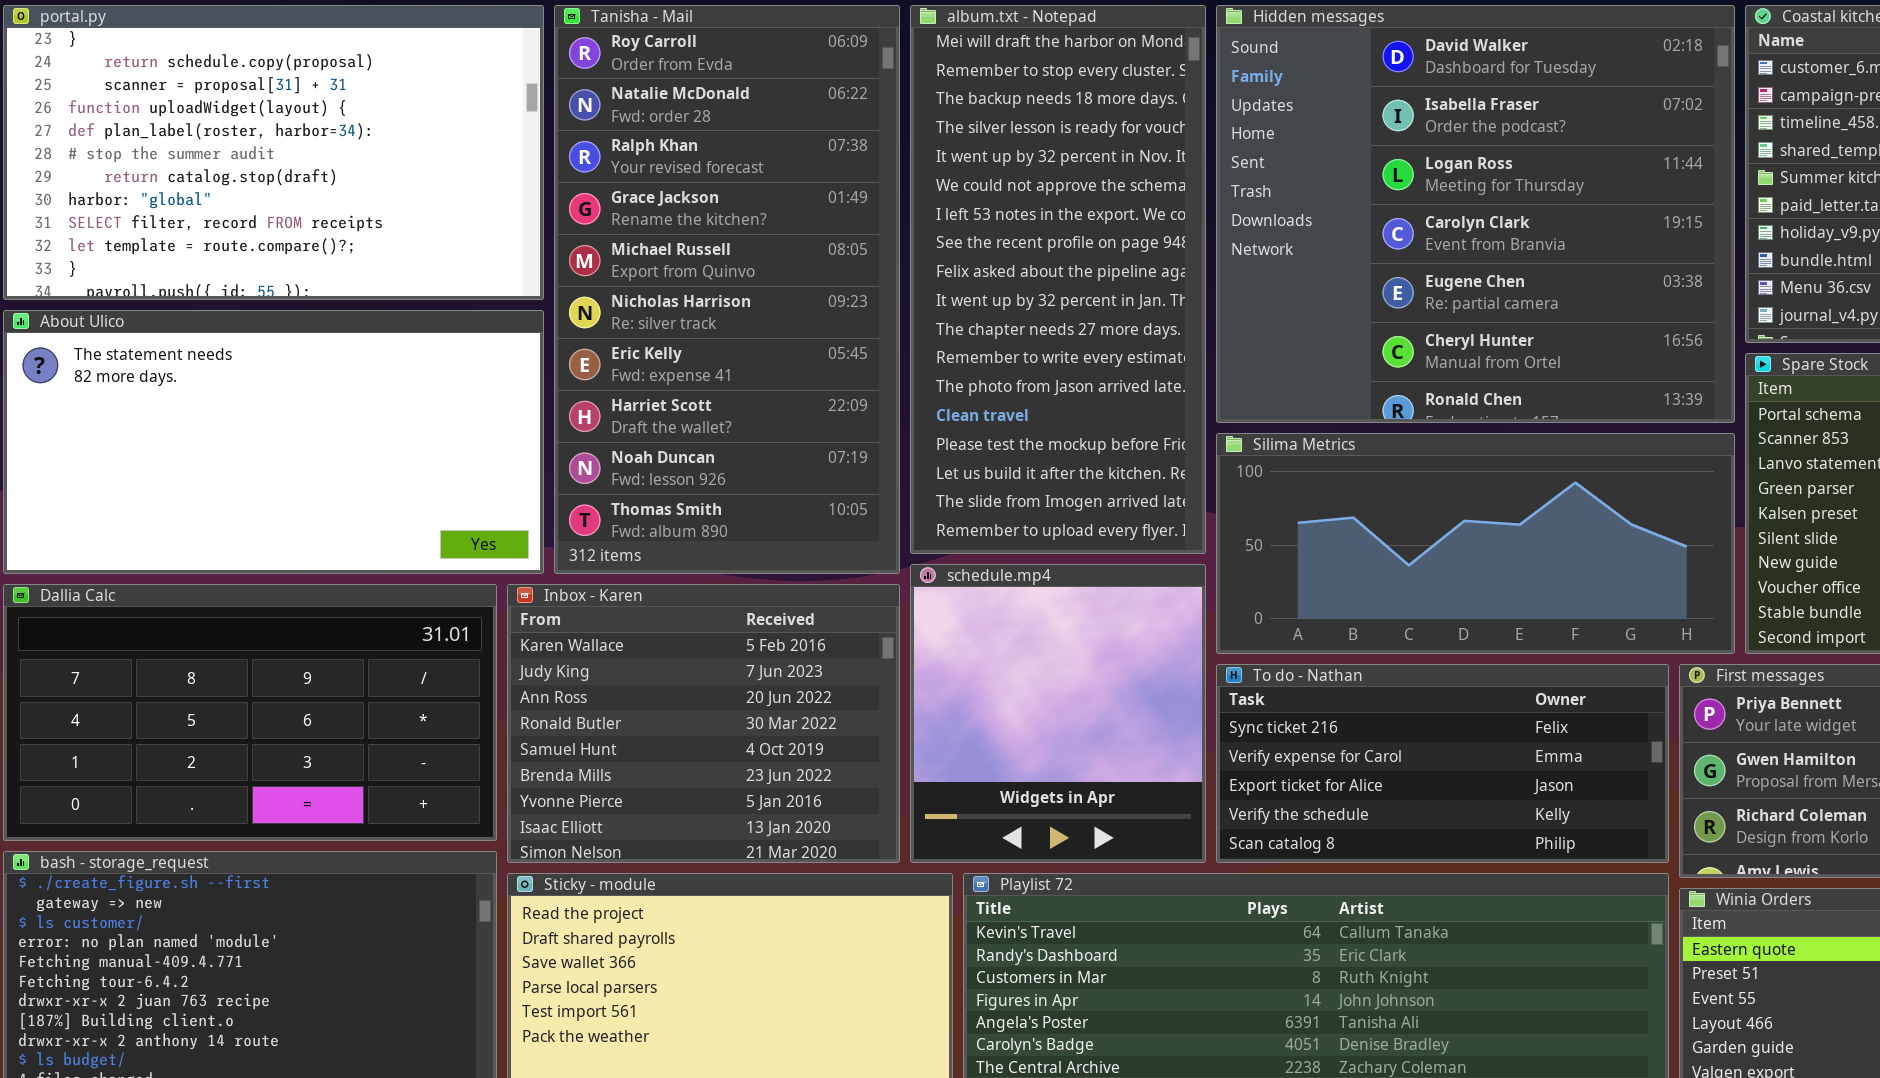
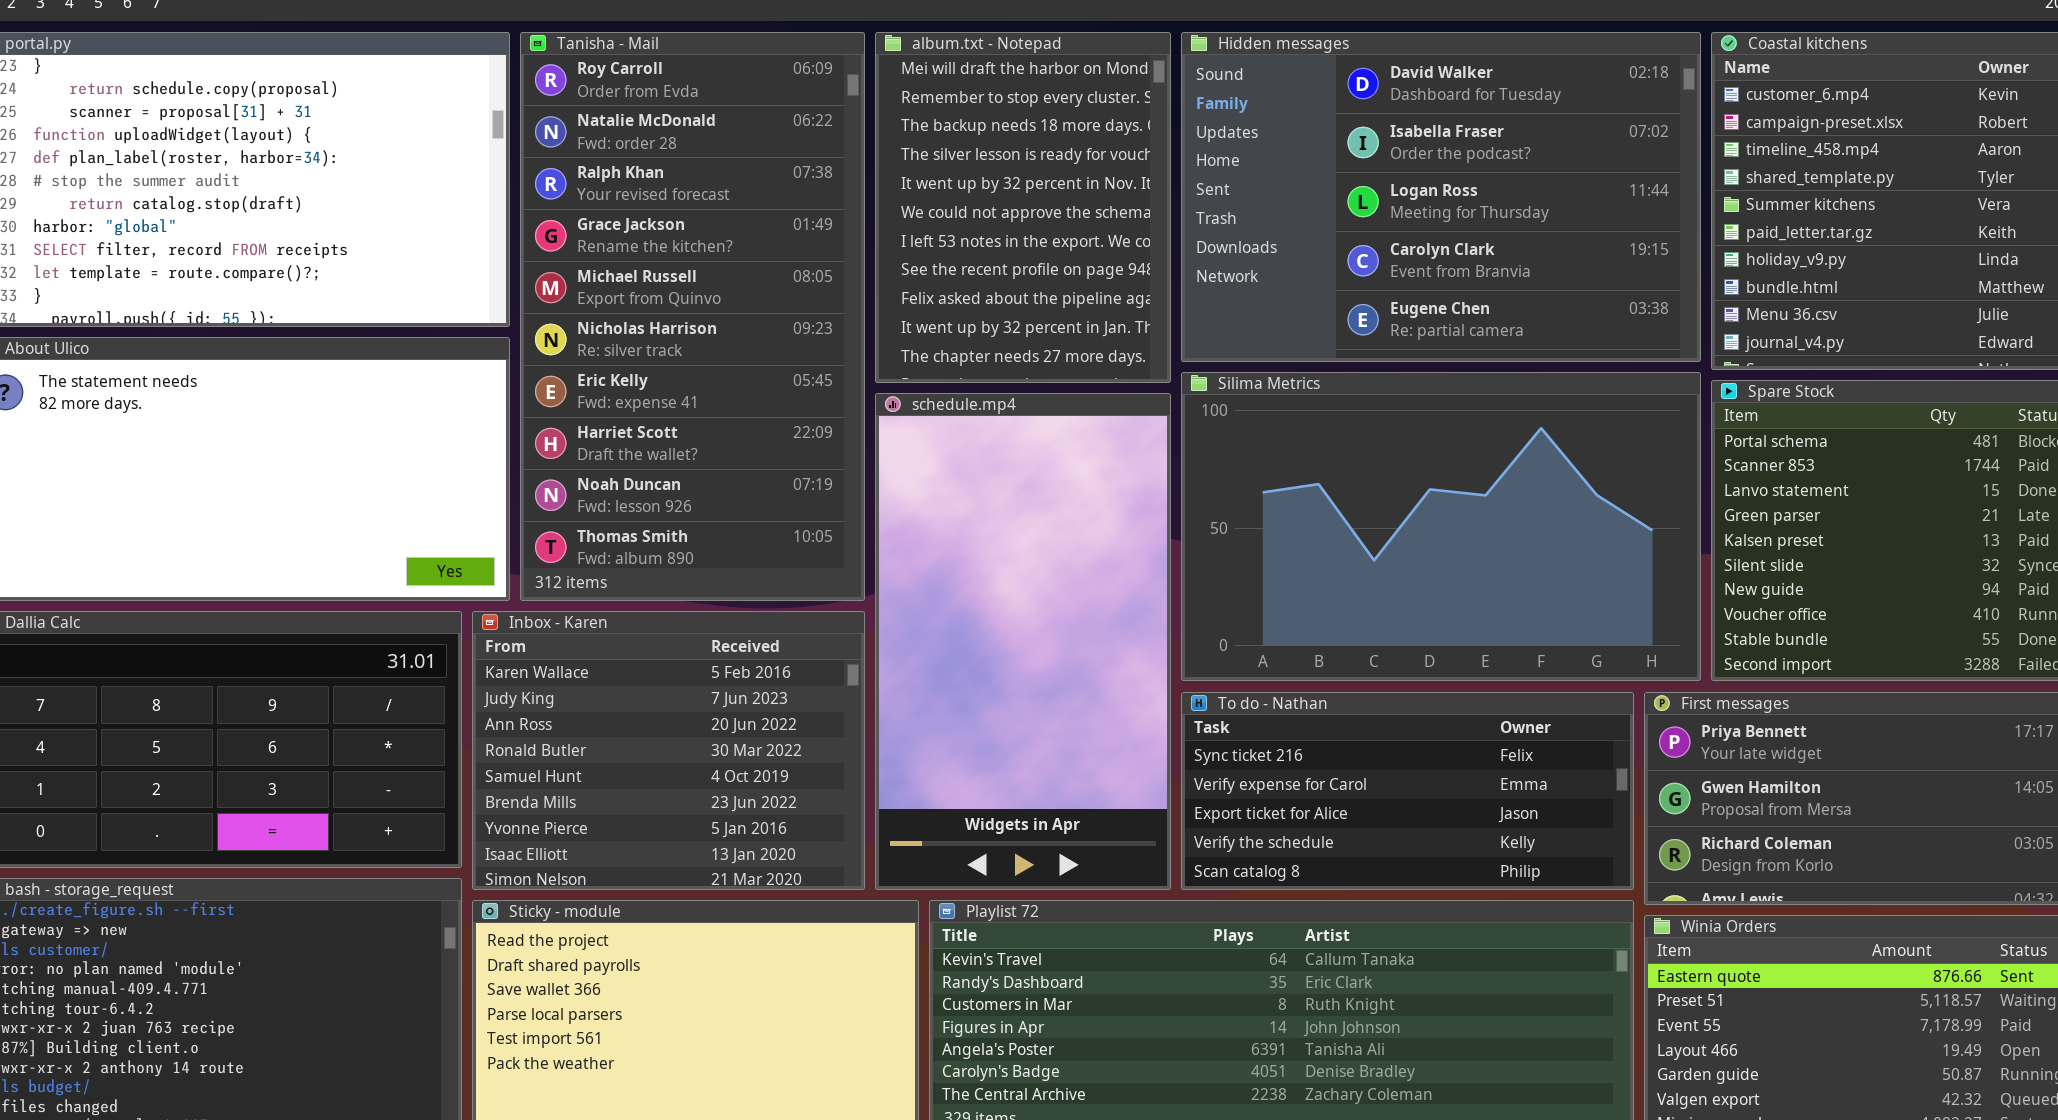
album.txt - Notepad: [910,5,1206,554] -> [875,32,1171,383], resized
Hidden messages: [1216,5,1735,423] -> [1181,32,1701,362], resized
Silima Metrics: [1216,433,1735,654] -> [1181,372,1701,681], resized
schedule.mp4: [910,564,1206,863] -> [875,393,1171,890], resized

